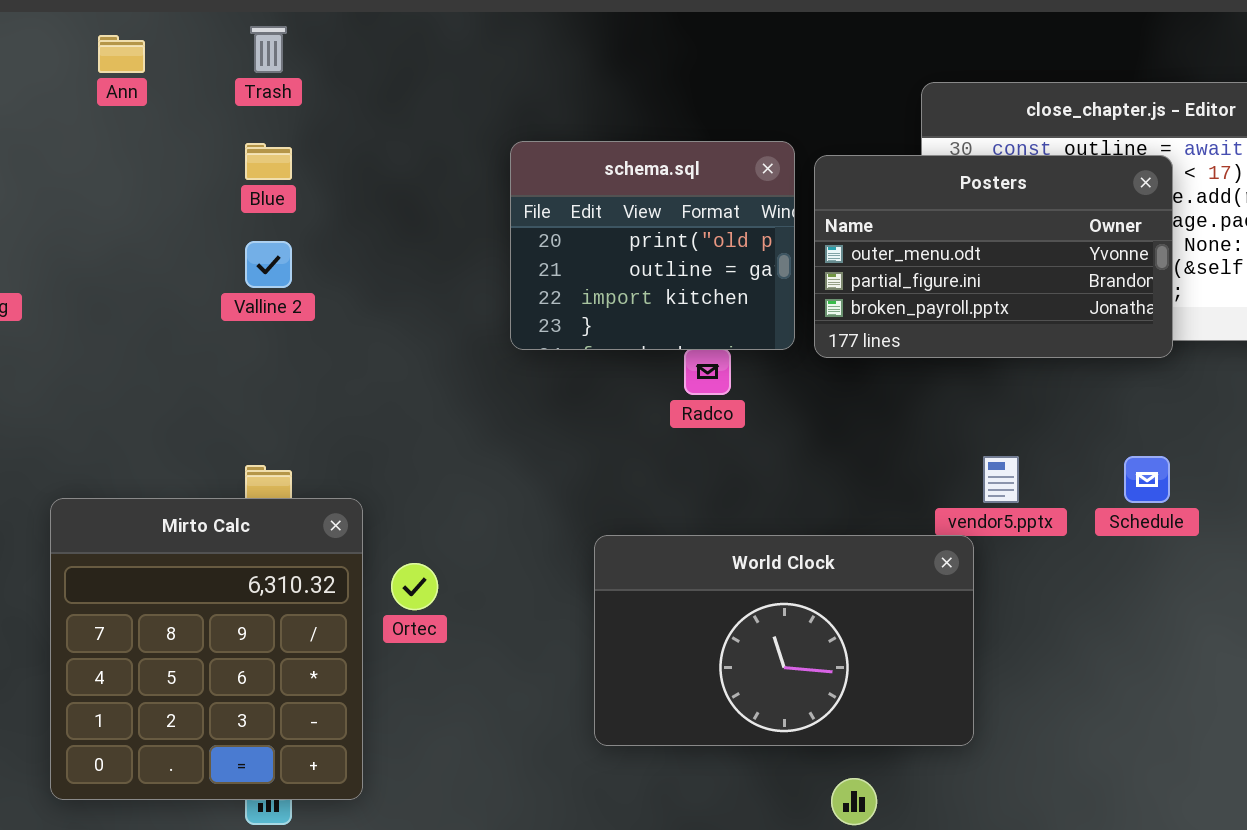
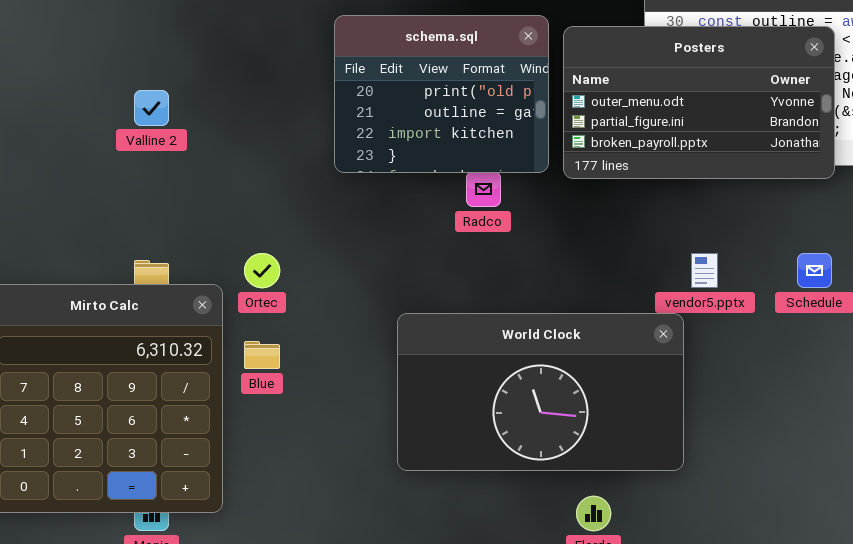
Blue: [245,143,292,180] -> [244,341,280,369], moved
Ortec: [391,563,438,610] -> [244,253,280,288], moved

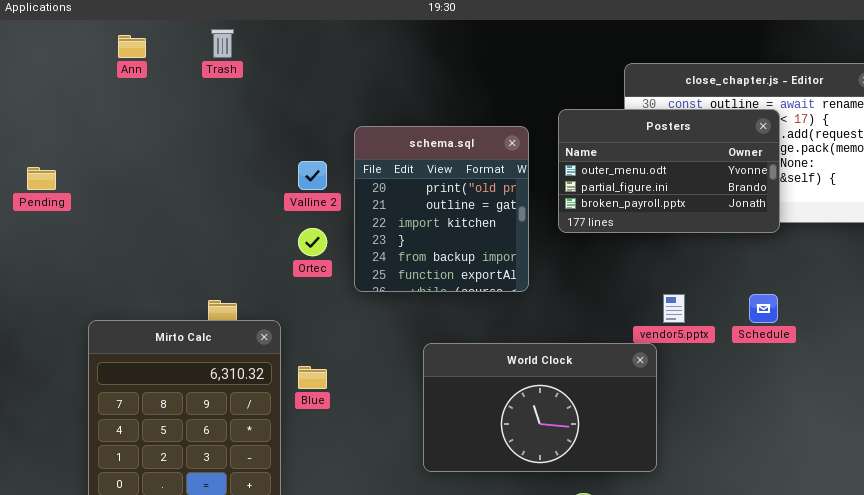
schema.sql: [334,15,549,173] -> [354,126,529,292], moved, resized
Valline 2: [134,90,169,126] -> [298,161,327,190], moved
Ortec: [244,253,280,288] -> [298,228,327,256], moved

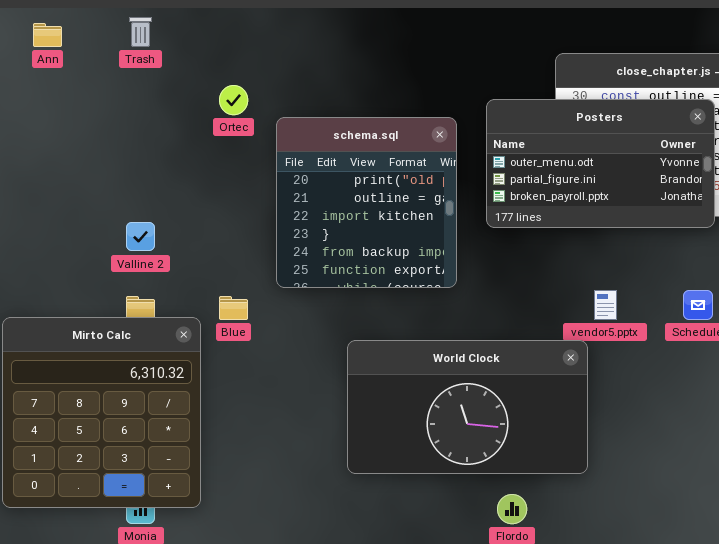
Valline 2: [298,161,327,190] -> [126,222,155,251], moved
Ortec: [298,228,327,256] -> [219,85,248,115], moved
Blue: [298,366,327,389] -> [219,296,248,320], moved

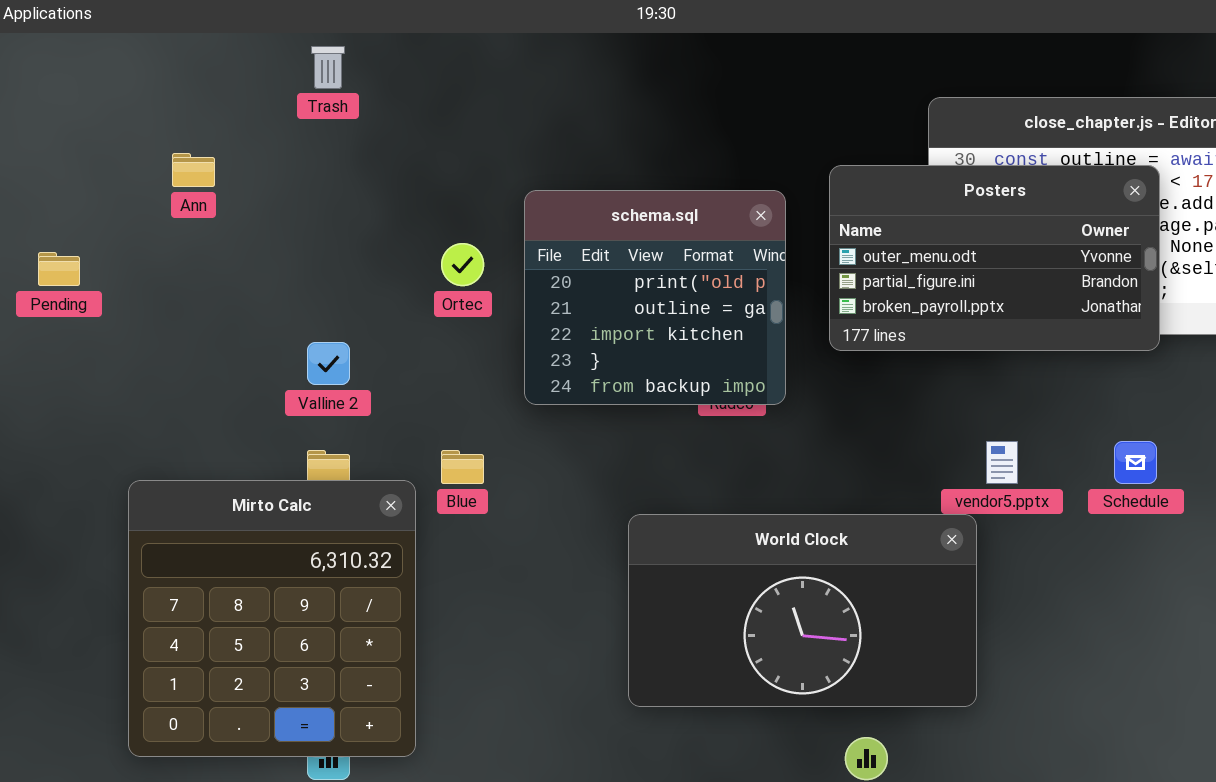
Ann: [33,23,62,47] -> [172,153,215,187], moved
Ortec: [219,85,248,115] -> [441,243,484,286], moved
schema.sql: [276,117,457,288] -> [524,190,786,405], resized

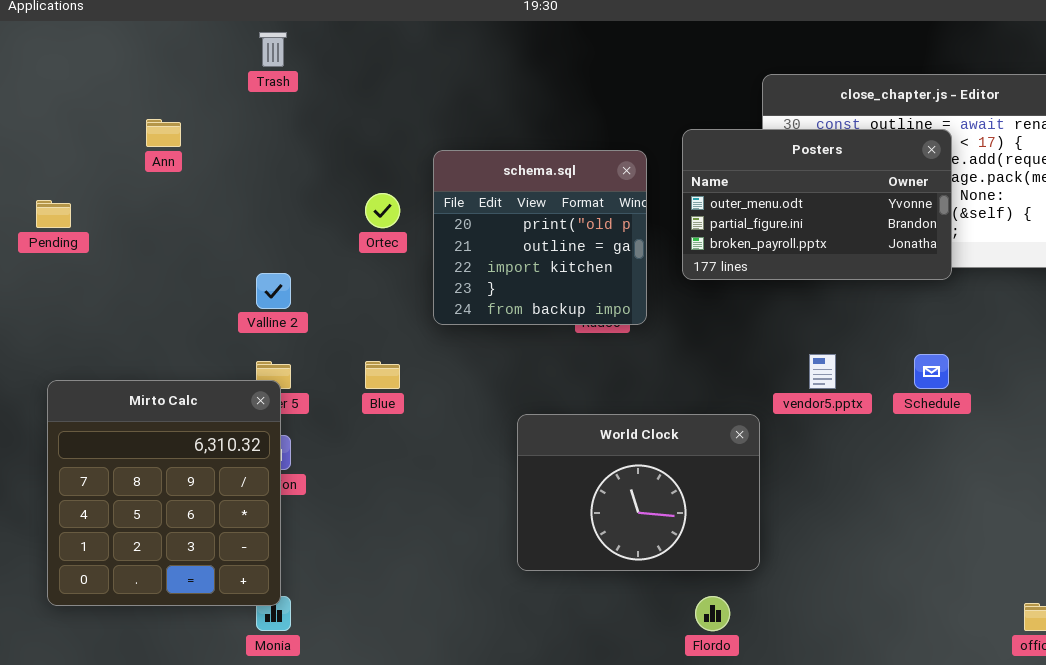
Mirto Calc: [128,480,416,757] -> [47,380,281,606], moved
World Clock: [628,514,977,707] -> [517,414,760,571], resized

